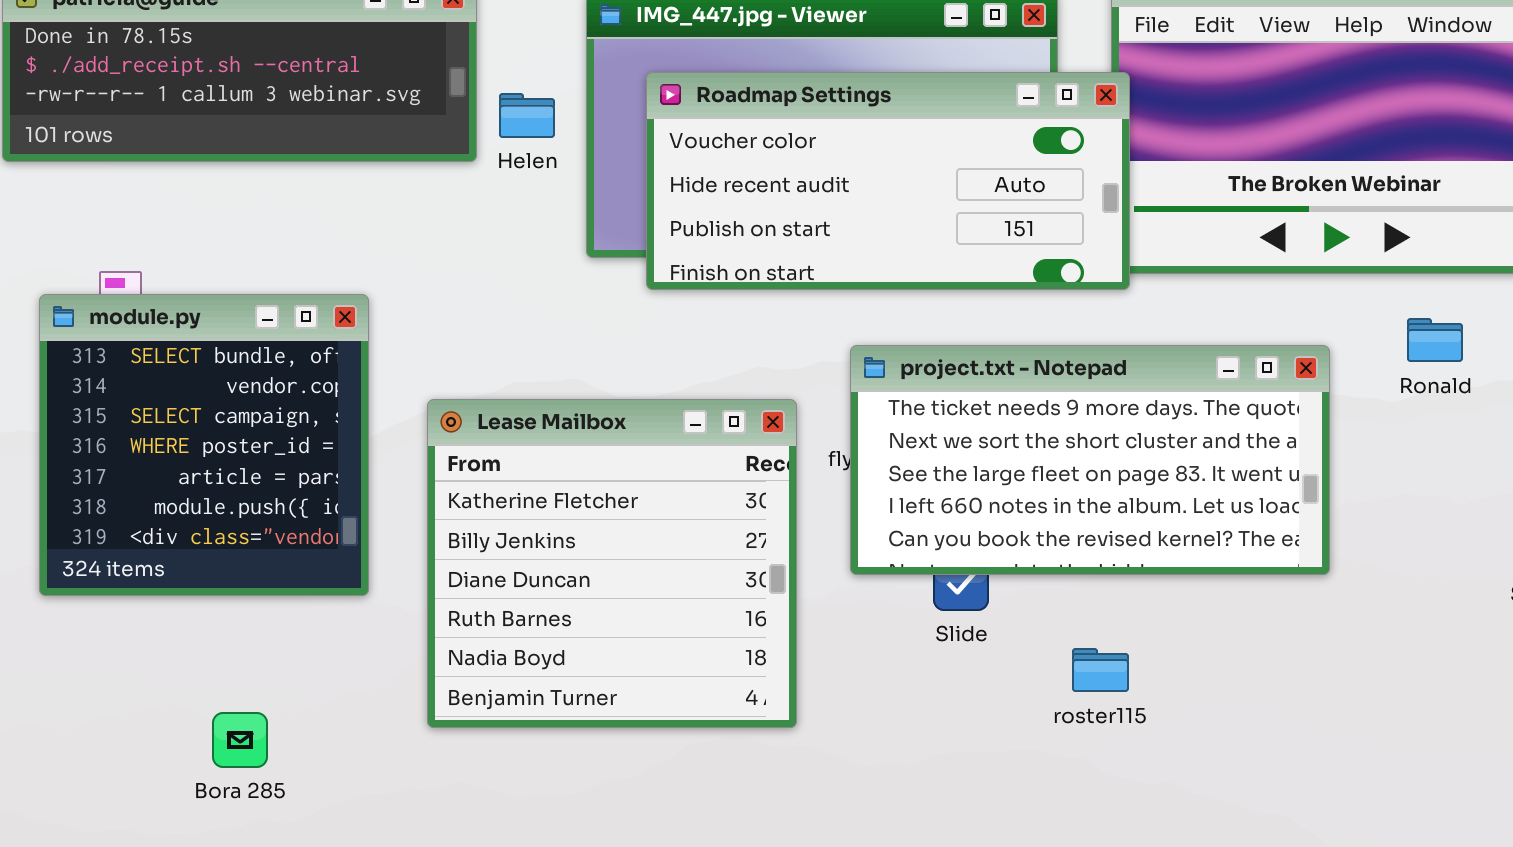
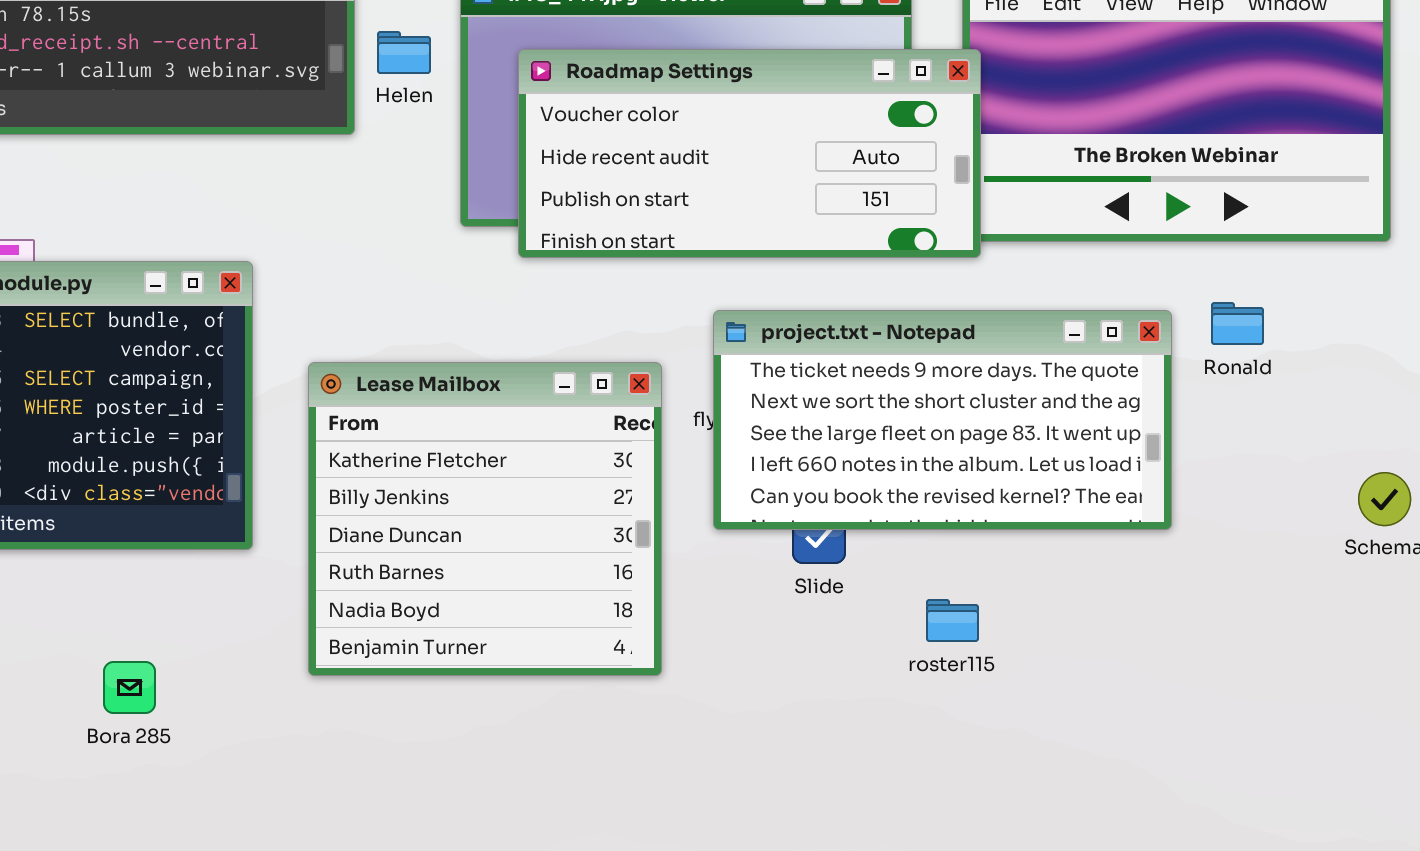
Helen: [499,93,555,138] -> [377,31,431,74], moved
Ronald: [1407,318,1463,362] -> [1211,302,1264,345], moved

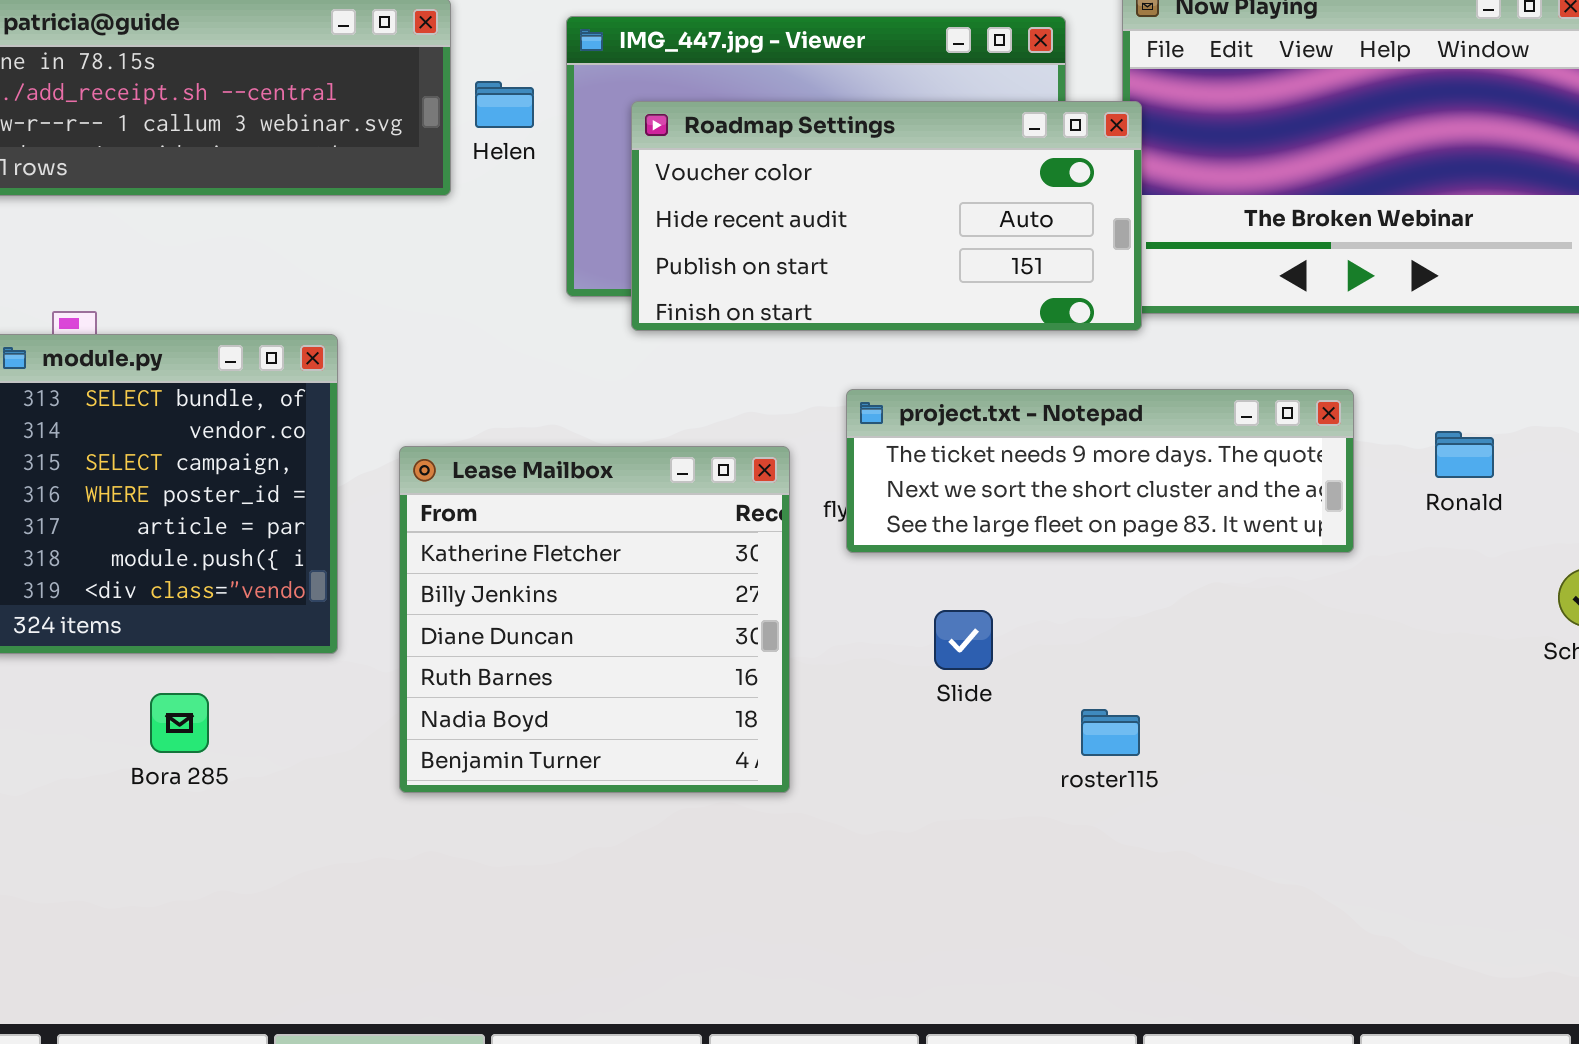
Ronald: [1211,302,1264,345] -> [1435,431,1494,478], moved
project.txt - Notepad: [713,310,1172,530] -> [846,389,1354,553], resized
Bora 285: [103,661,156,714] -> [150,693,209,753], moved

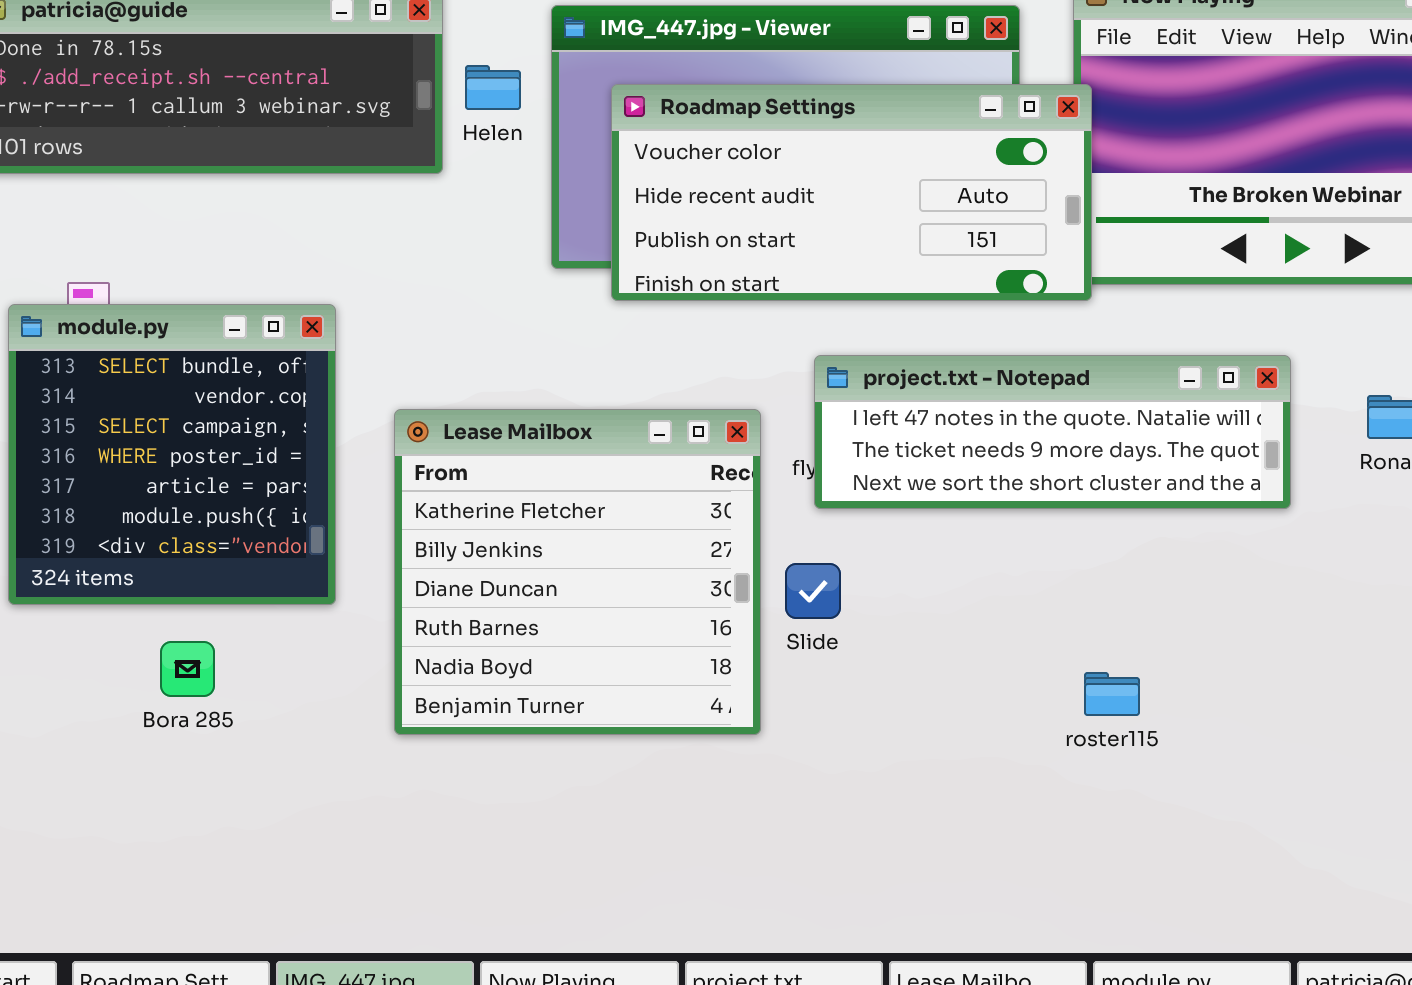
project.txt - Notepad: [846,389,1354,553] -> [814,355,1291,509], scrolled up 1 row
Slide: [934,610,993,670] -> [785,563,841,619], moved
roster115: [1081,709,1140,756] -> [1084,672,1140,716], moved

